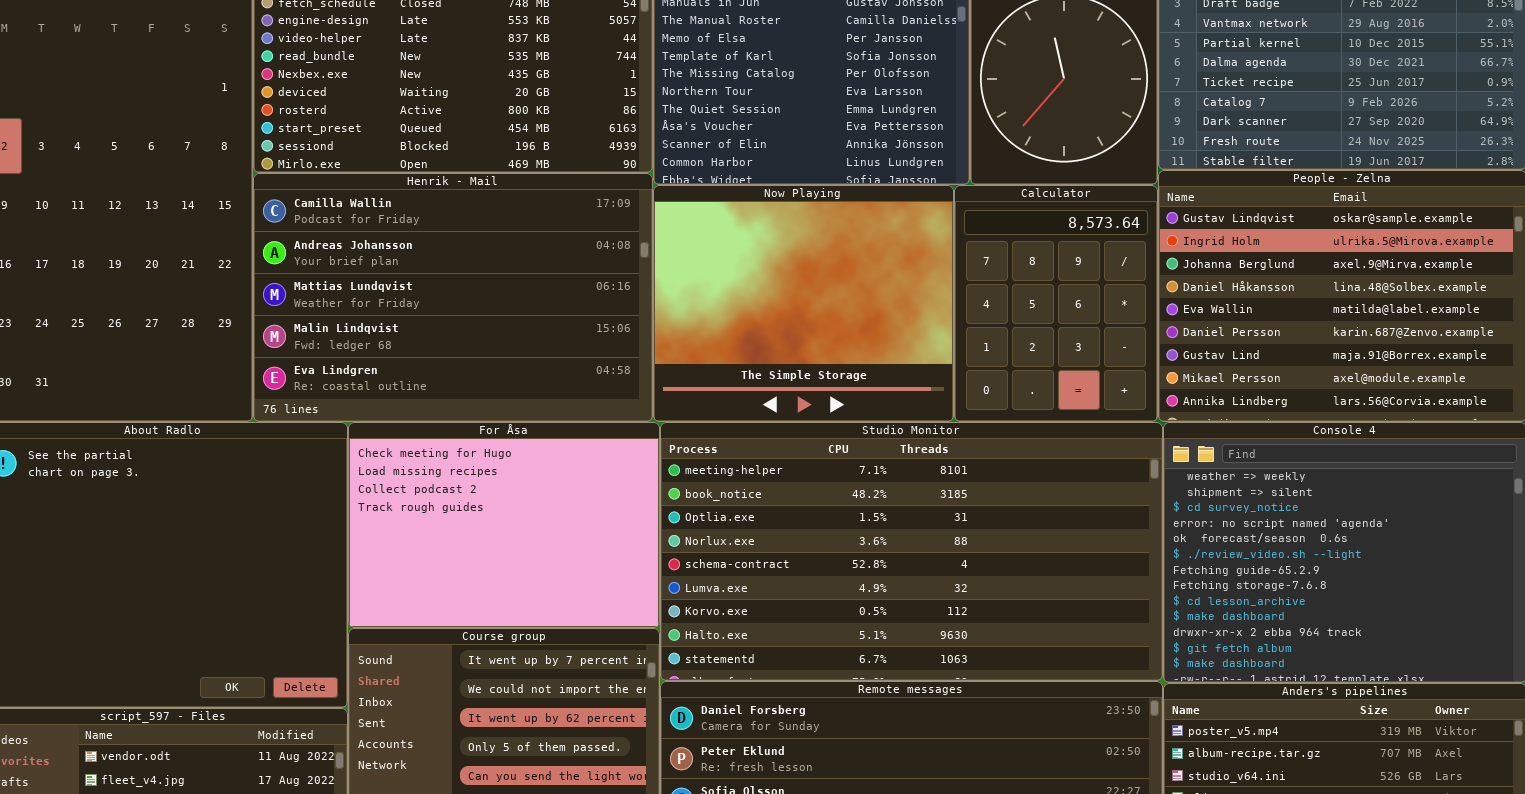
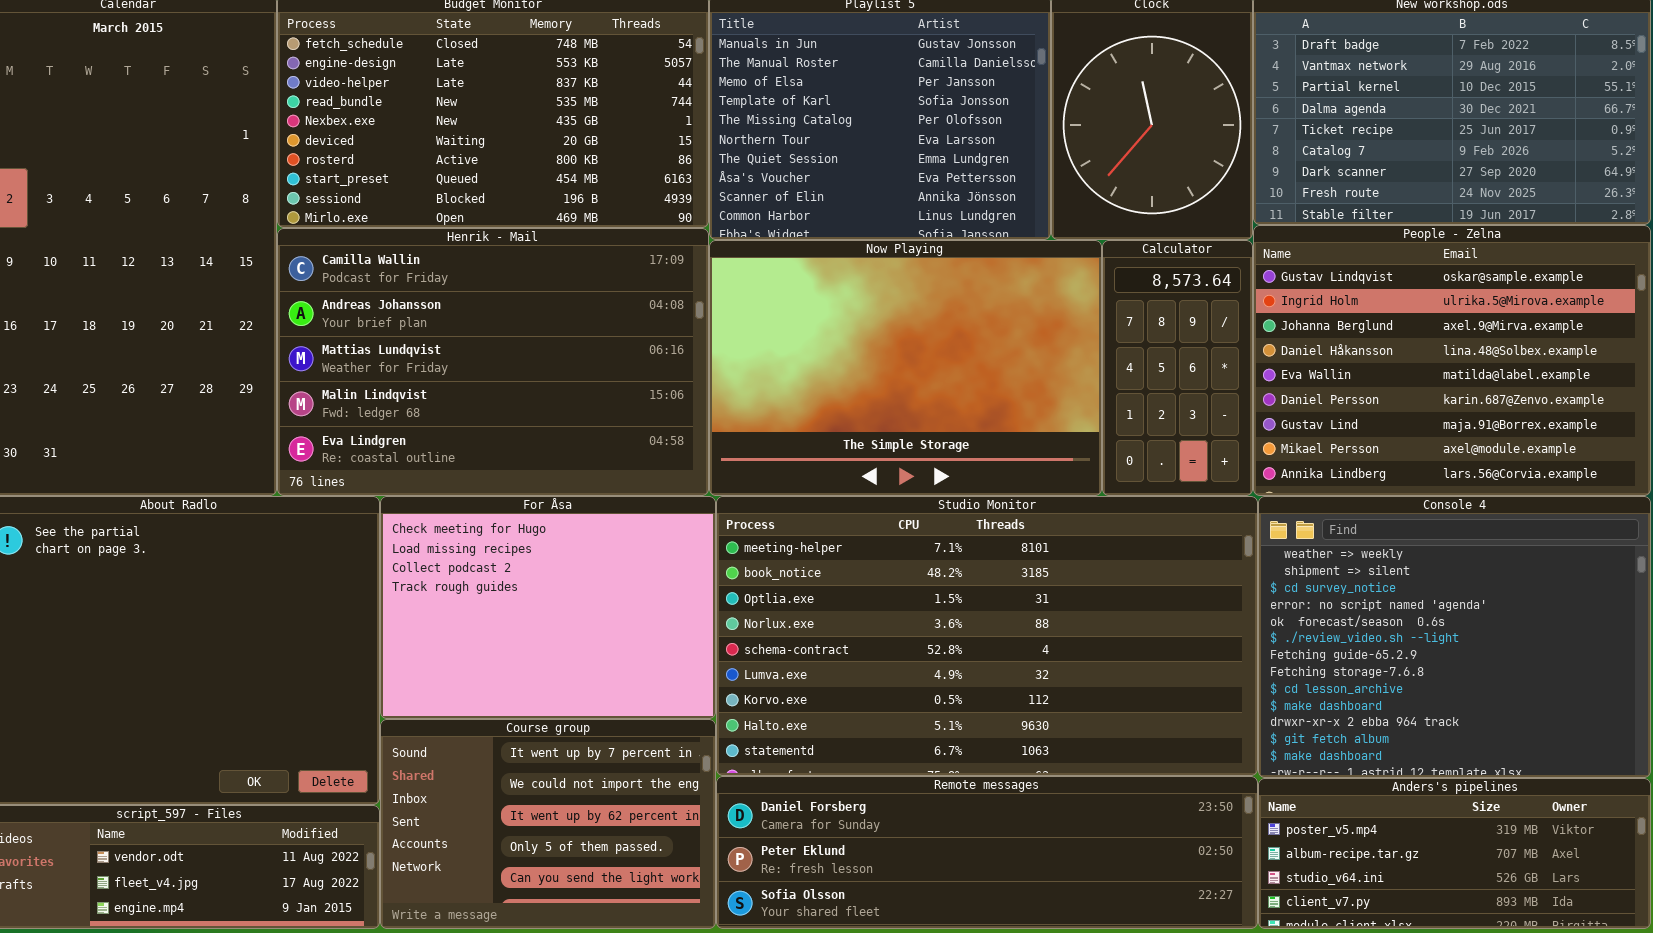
Now Playing: [653,185,954,422] -> [709,240,1102,496], resized
Calculator: [954,185,1158,422] -> [1102,240,1253,496], resized

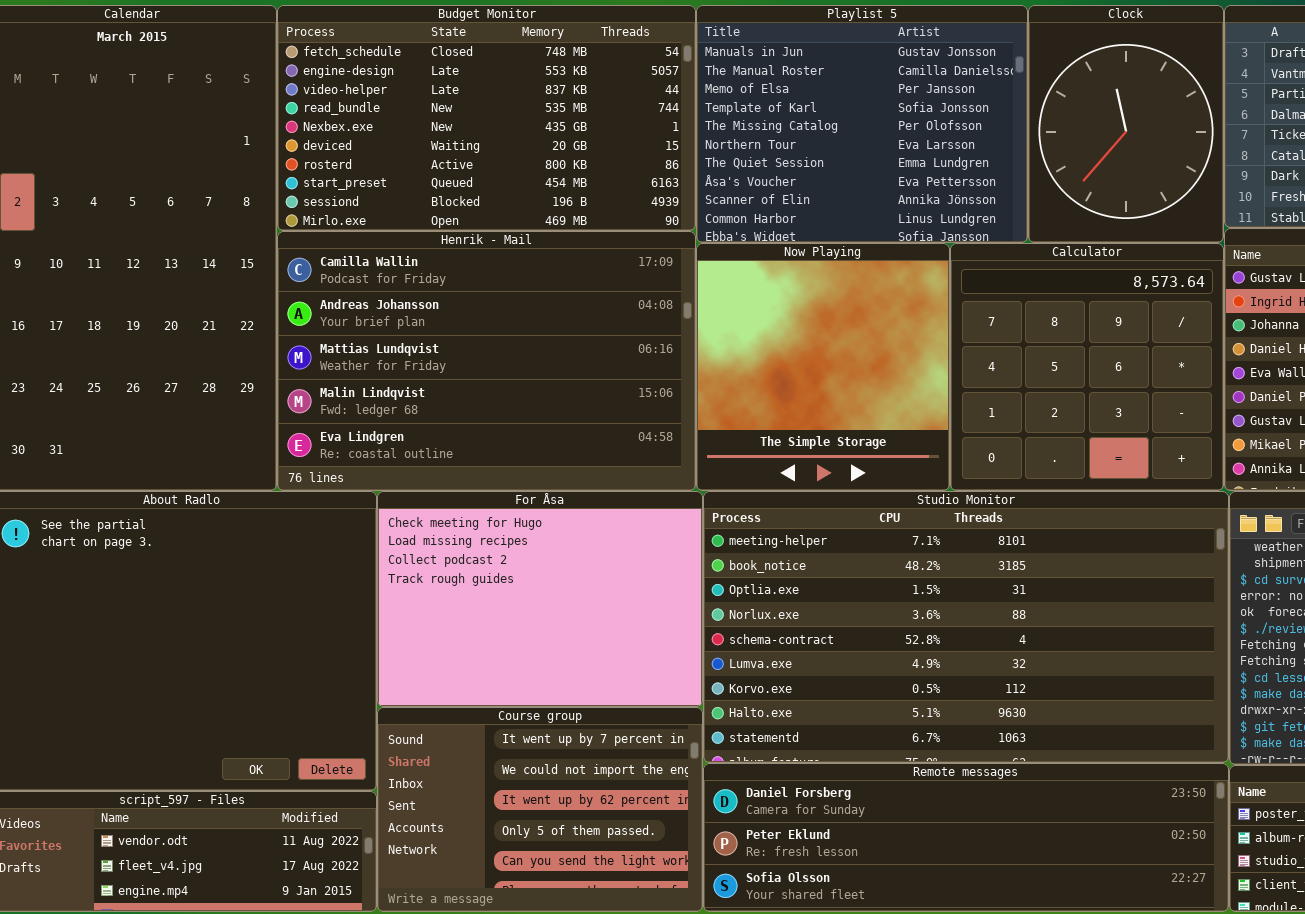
Now Playing: [709,240,1102,496] -> [696,243,950,491], resized
Calculator: [1102,240,1253,496] -> [950,243,1224,491], resized

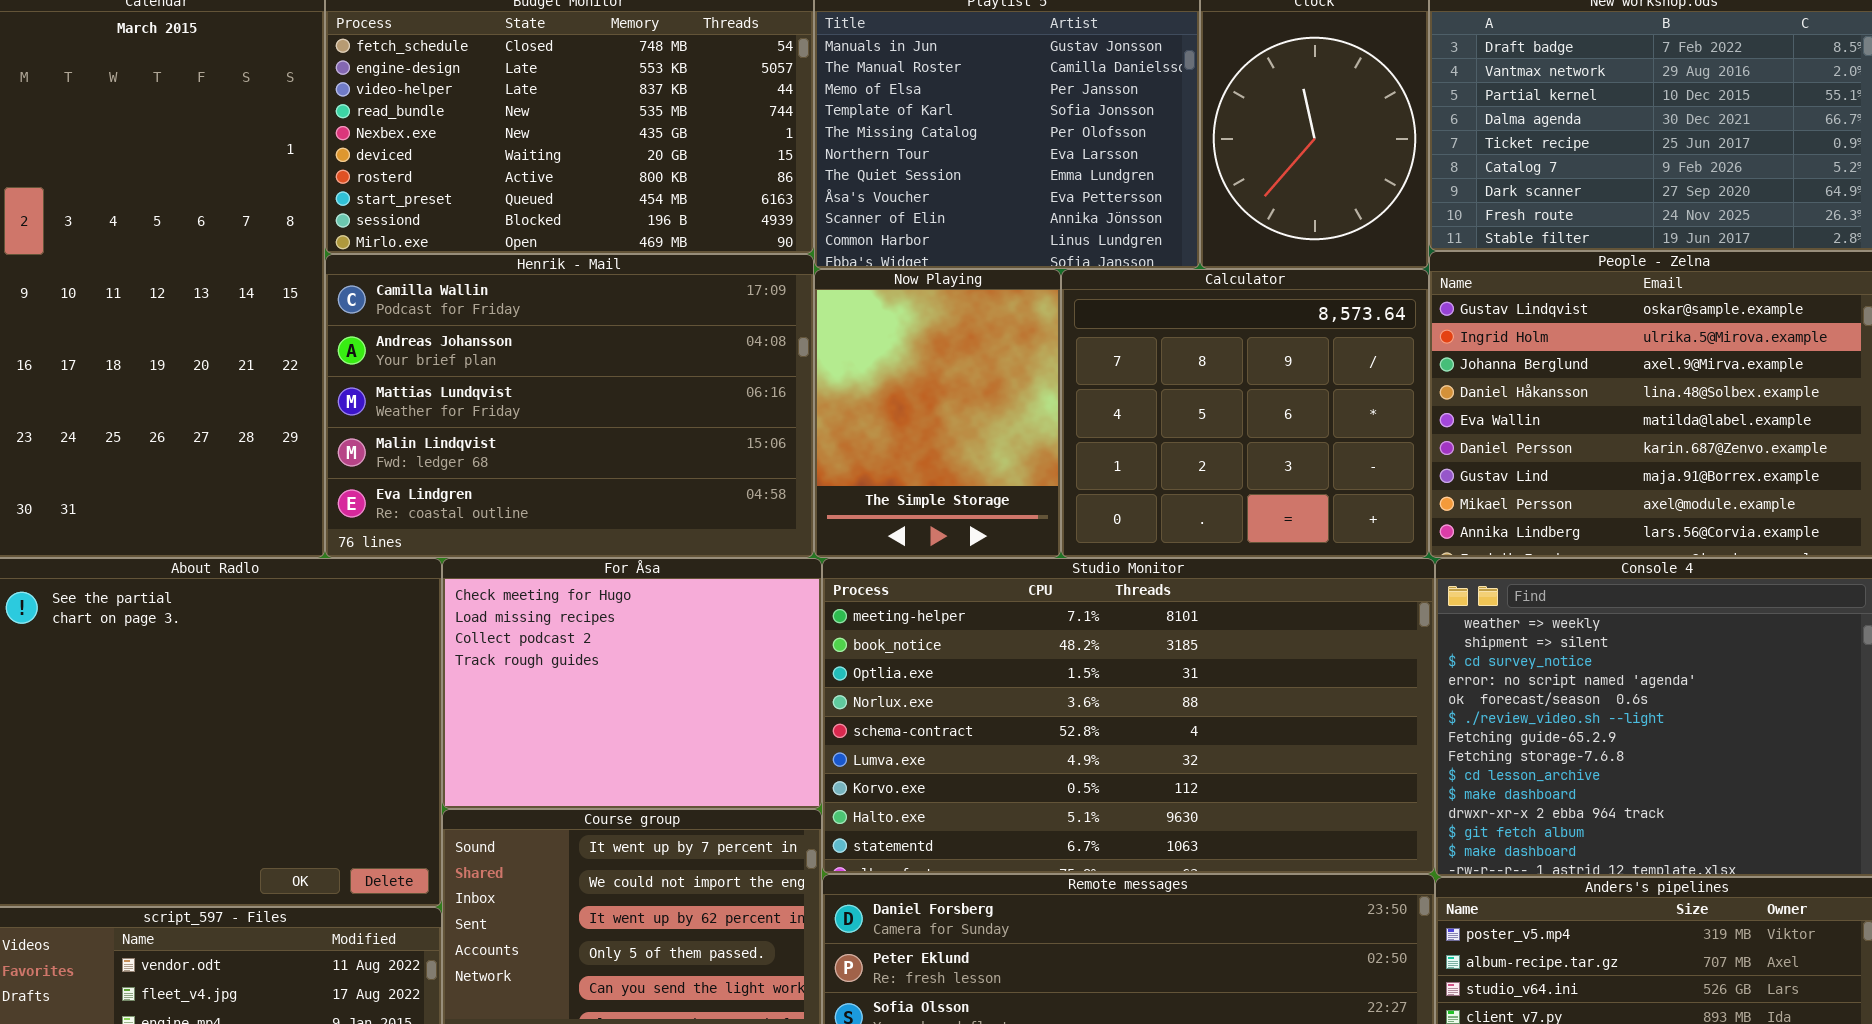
Now Playing: [696,243,950,491] -> [814,269,1061,558], resized
Calculator: [950,243,1224,491] -> [1061,269,1429,558], resized

